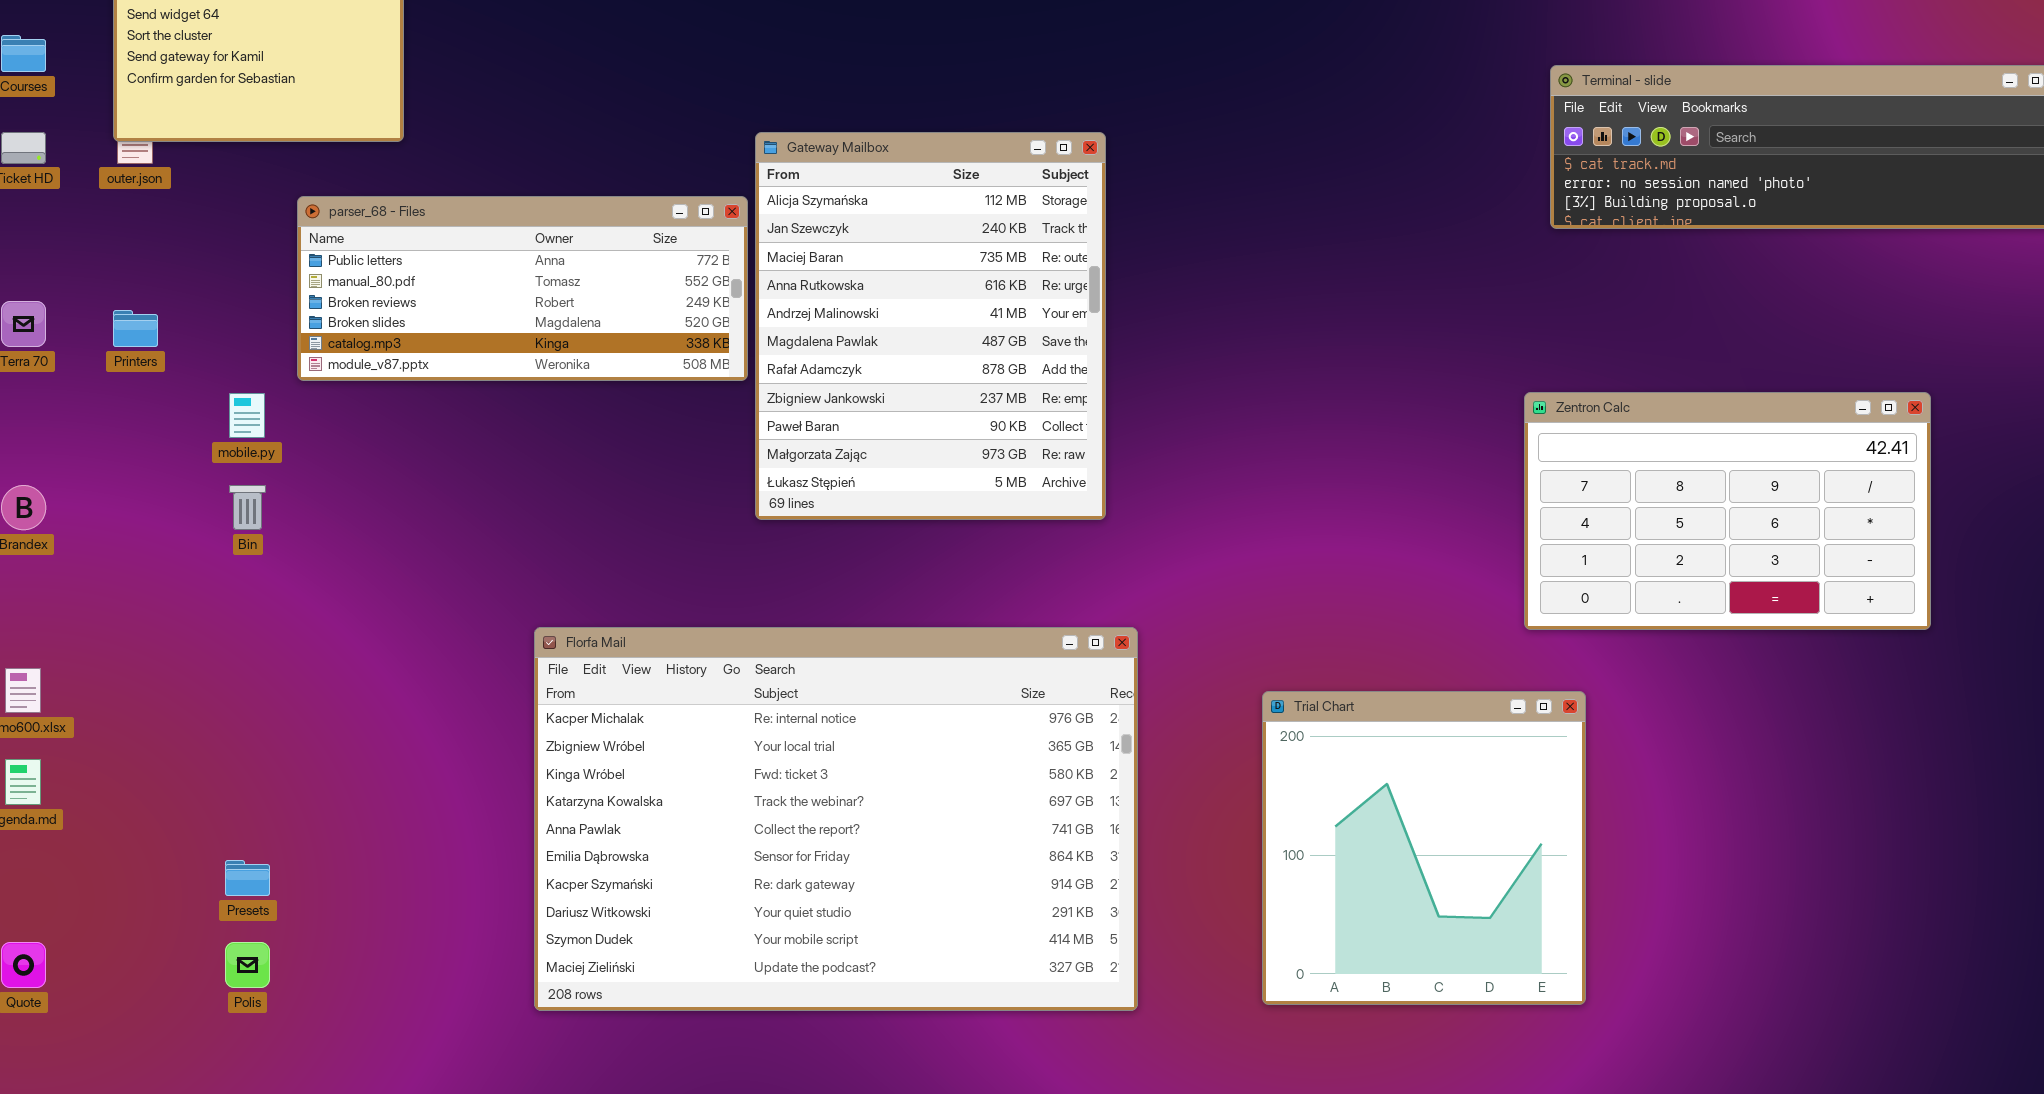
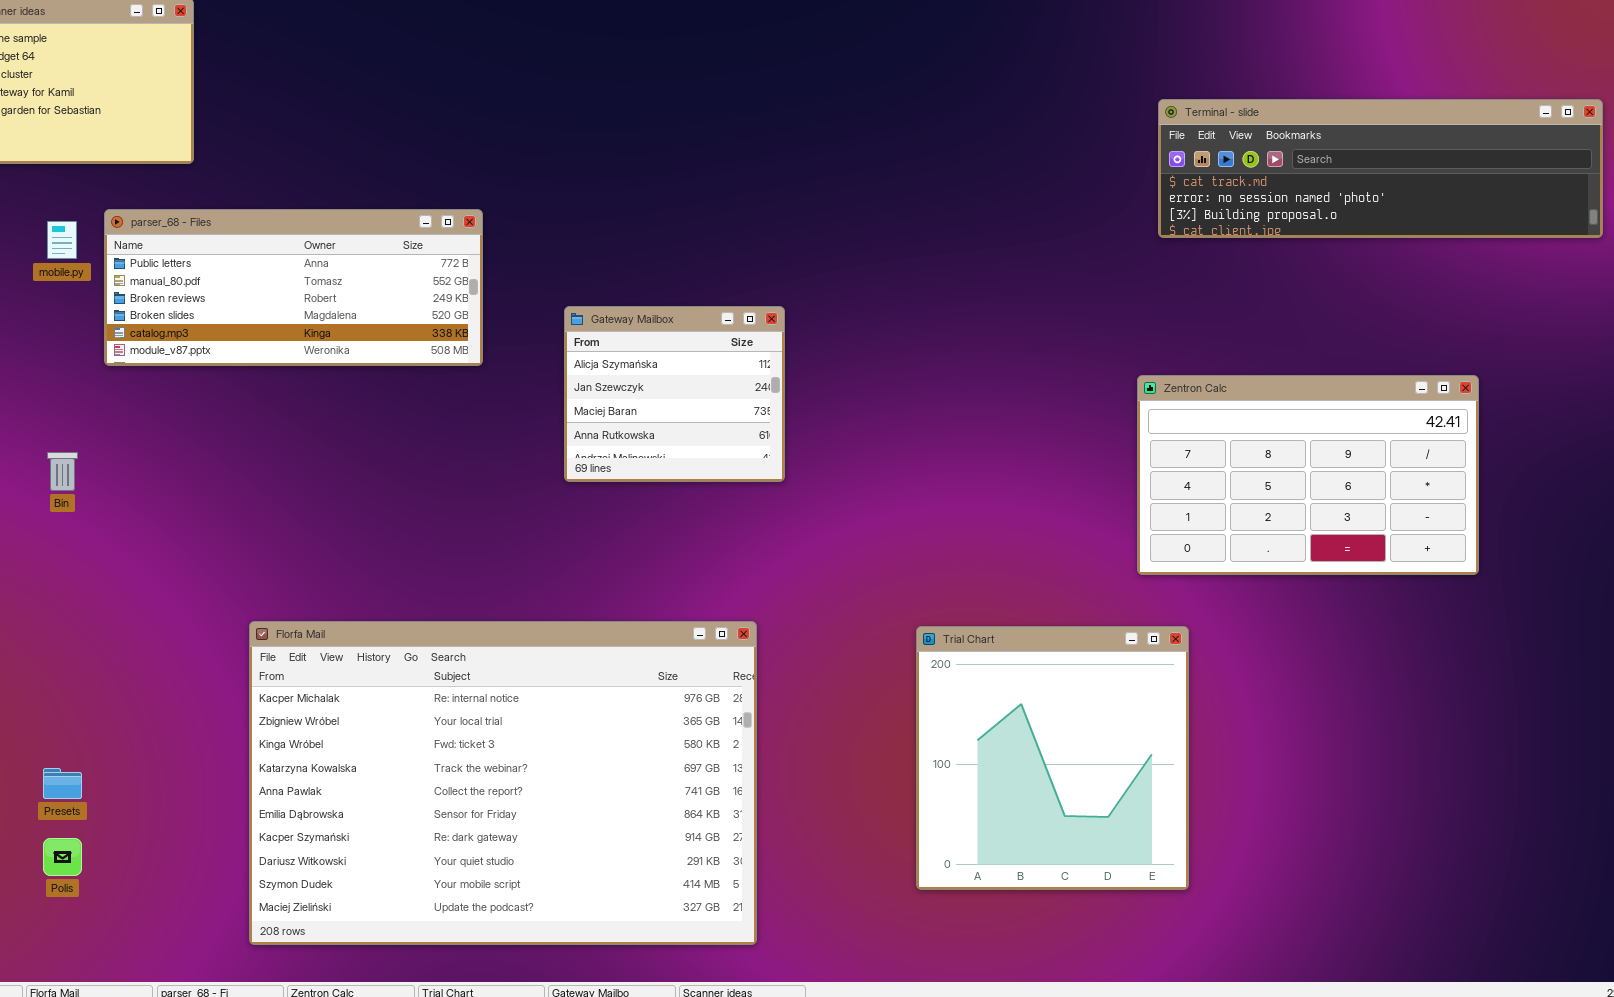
Gateway Mailbox: [755,132,1106,520] -> [564,306,785,482], resized
mobile.py: [229,393,265,438] -> [47,221,77,259], moved
Florfa Mail: [534,627,1138,1011] -> [249,621,757,945], moved

